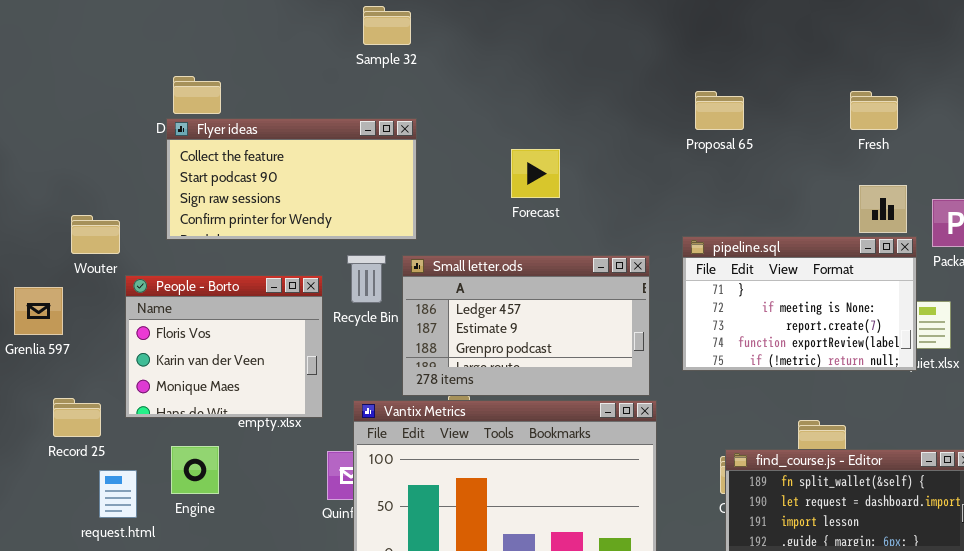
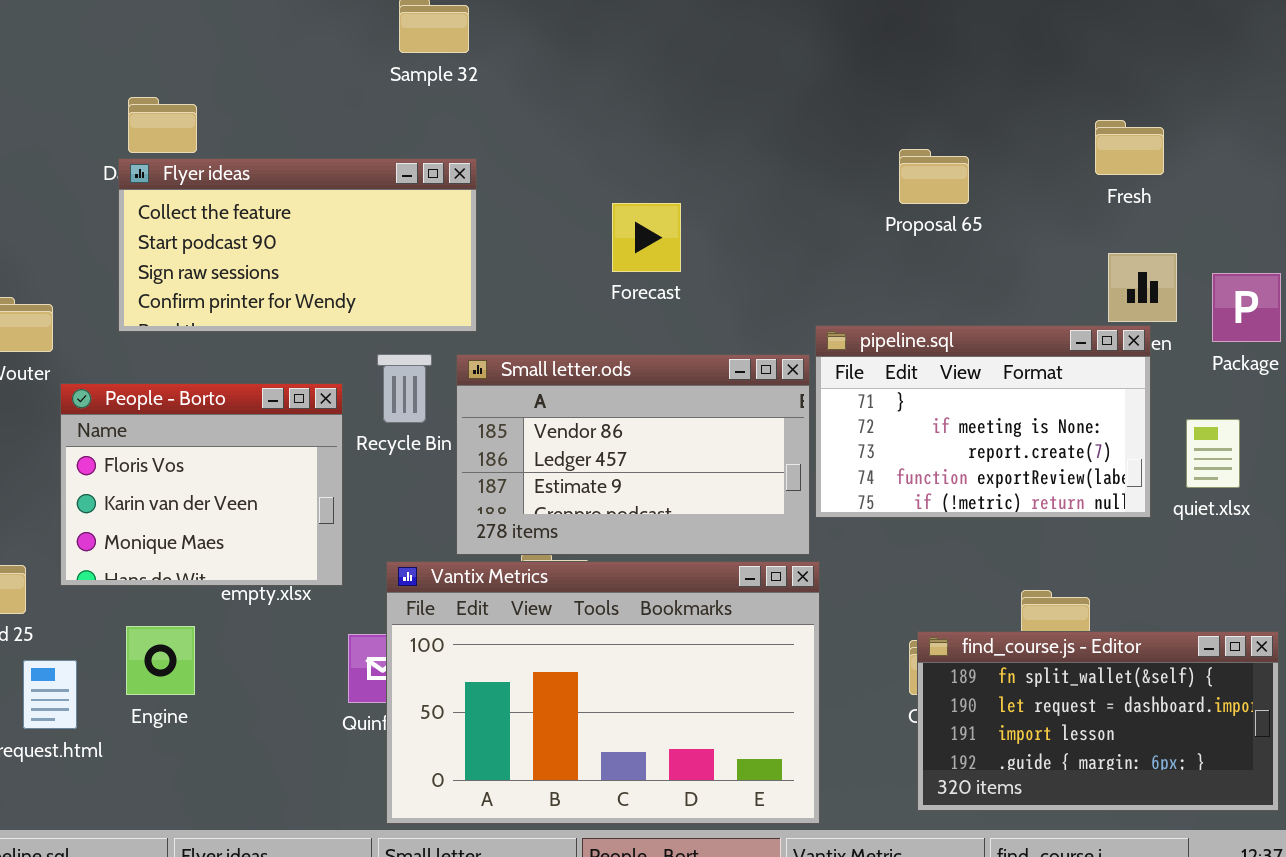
Proposal 65: [695,91,744,130] -> [899,149,969,204], moved
pipeline.sql: [682,236,917,371] -> [815,325,1151,518], moved
Small letter.ods: [402,255,650,396] -> [456,354,810,555], scrolled up 1 row

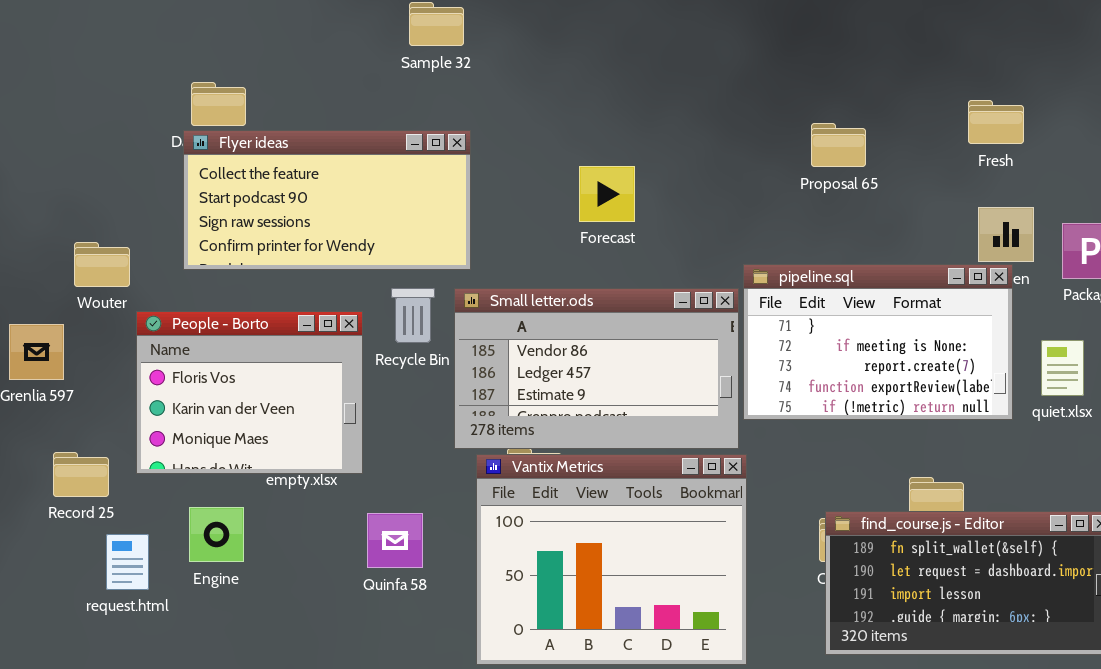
Vantix Metrics: [386,561,820,824] -> [476,454,747,665], resized

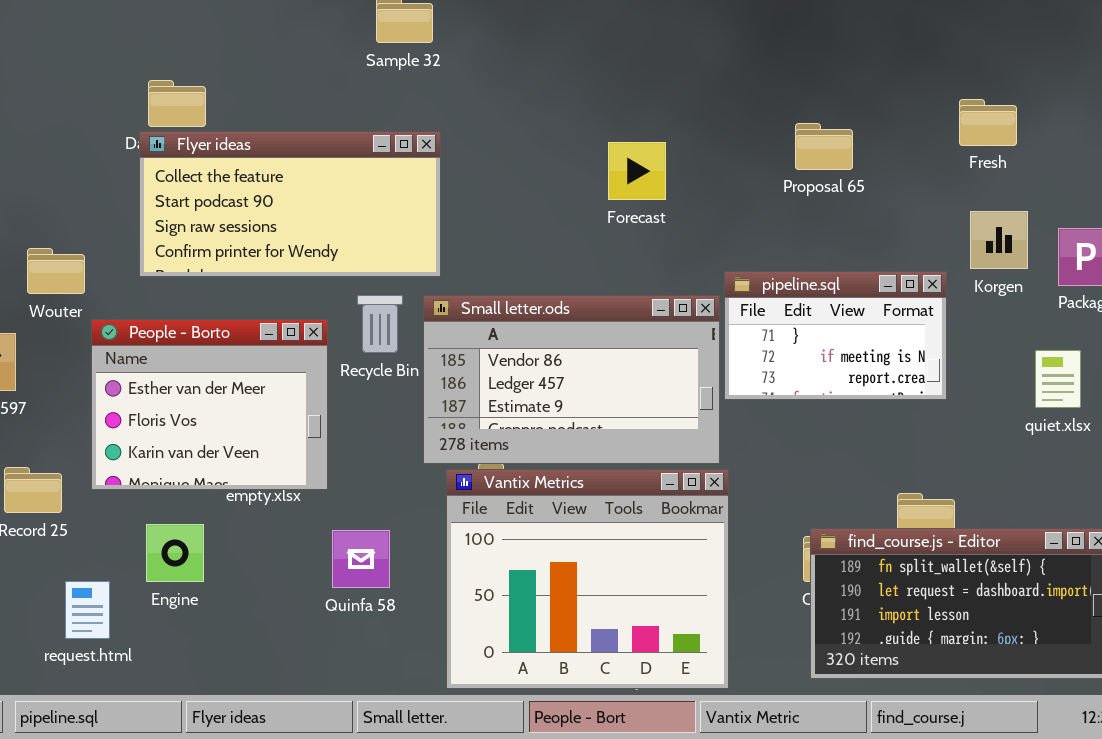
Forecast: [579,166,635,222] -> [608,142,666,200], moved
pipeline.sql: [743,264,1013,420] -> [724,271,947,400], resized
People - Borto: [136,311,363,474] -> [91,319,328,490], scrolled up 1 row
request.html: [106,534,149,590] -> [65,581,110,639], moved

